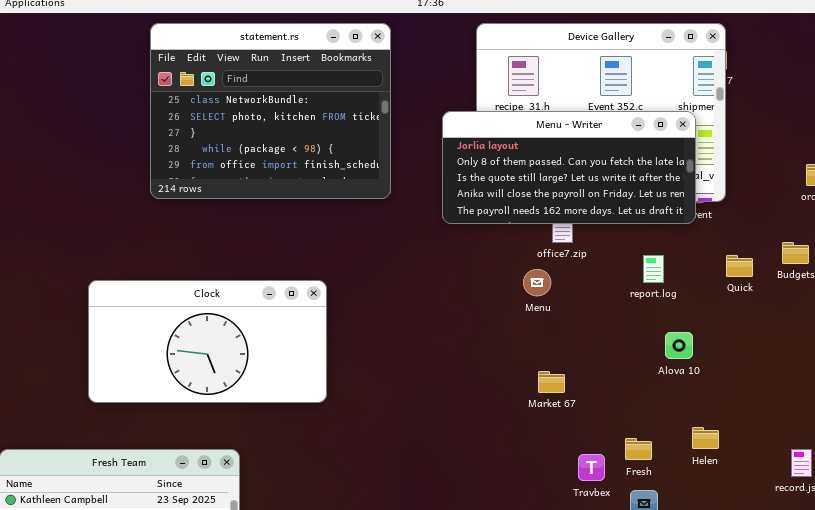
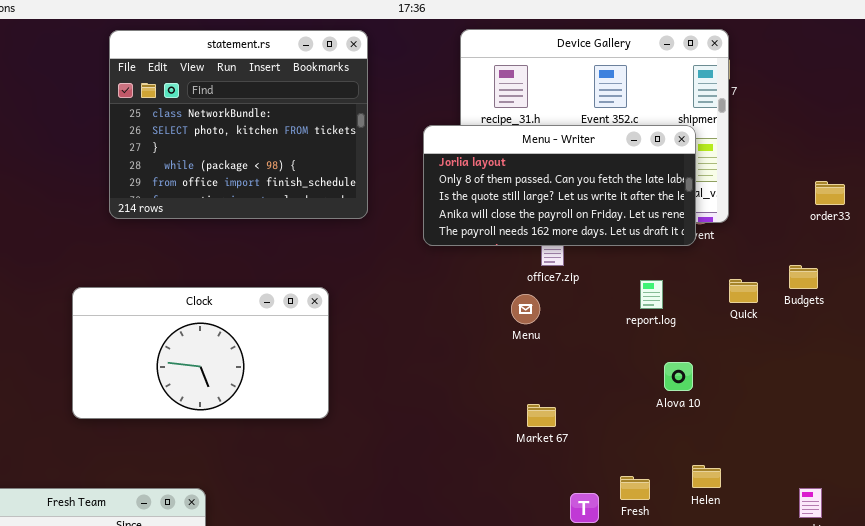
Clock: [88,280,327,403] -> [72,287,329,419], moved

